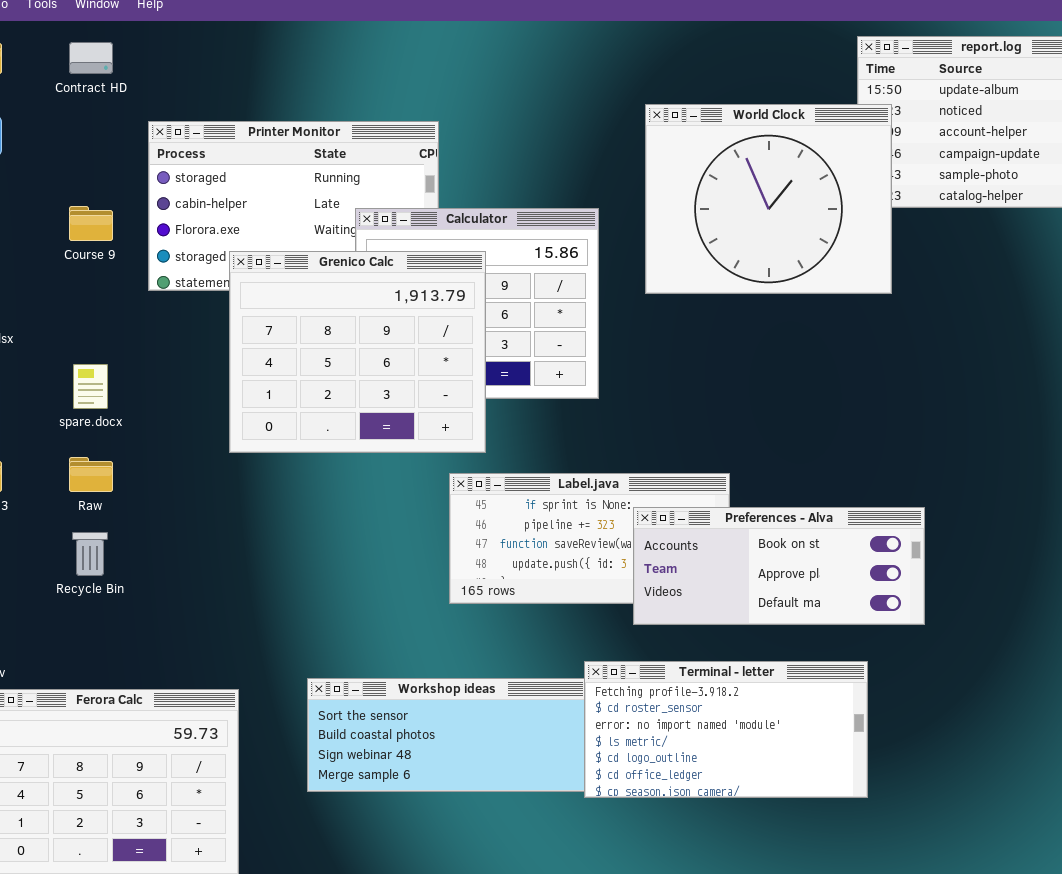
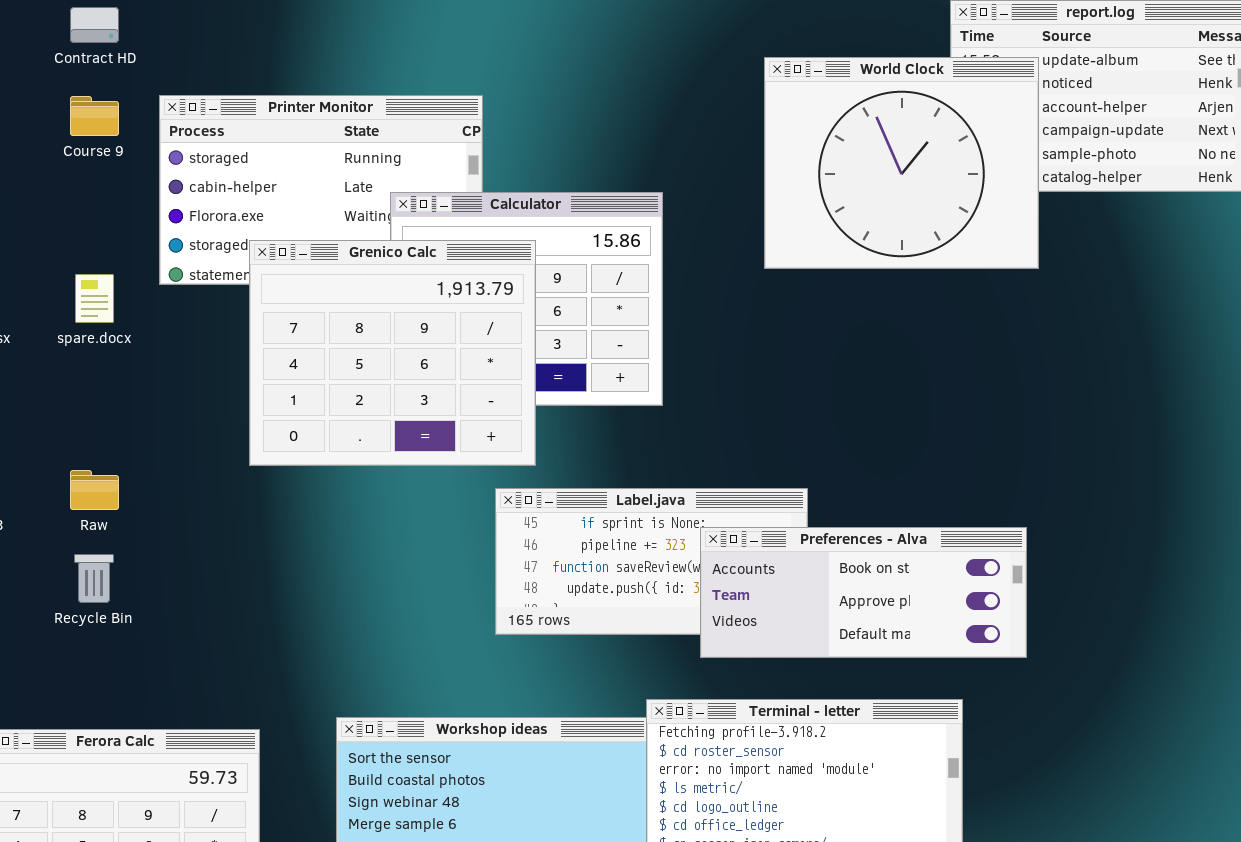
World Clock: [645,104,892,294] -> [764,57,1039,269], moved
Course 9: [69,206,113,241] -> [70,96,119,136], moved
spare.docx: [73,364,108,409] -> [75,274,114,323], moved

